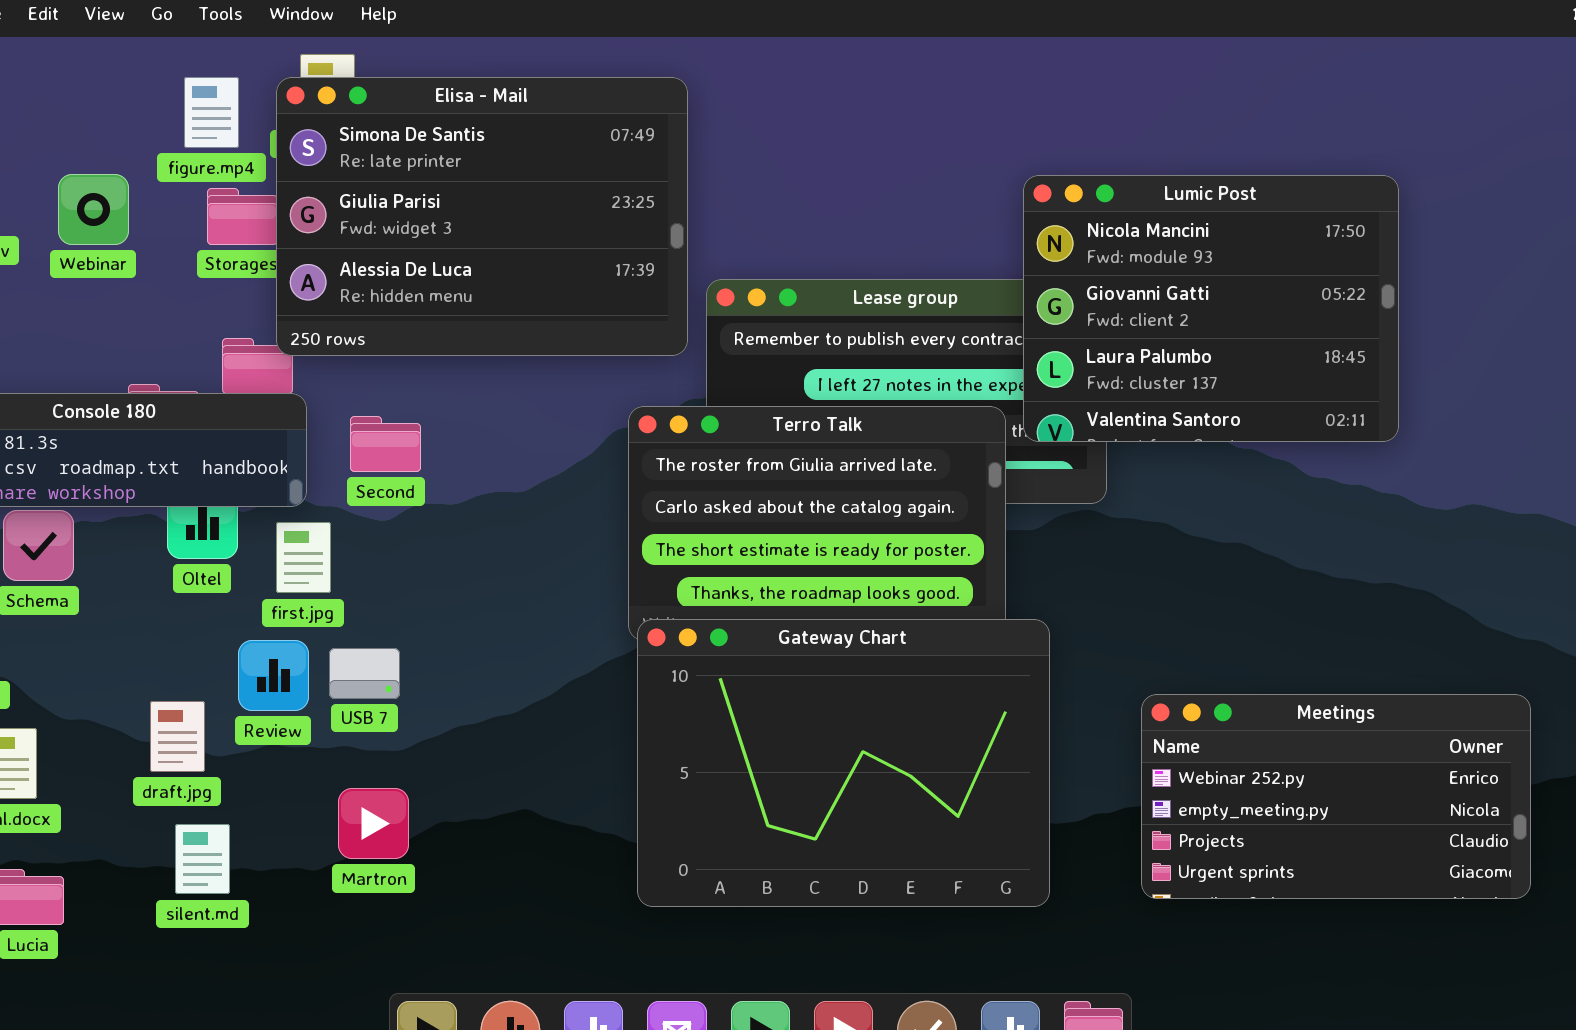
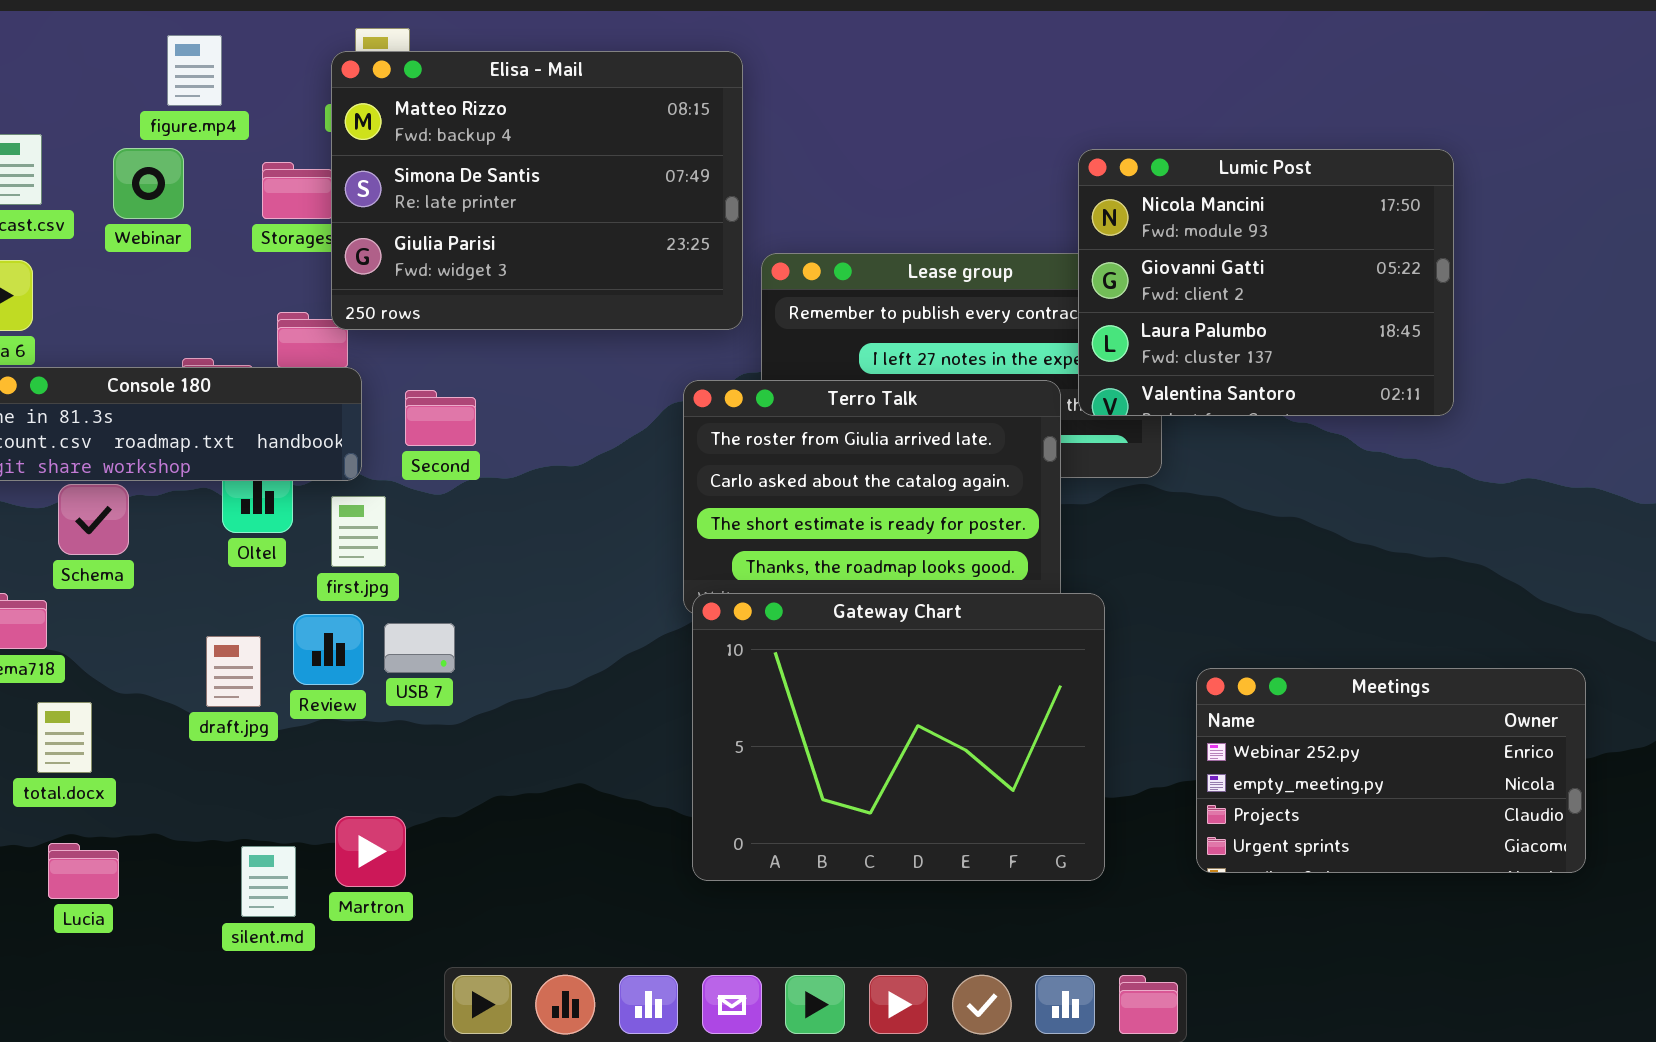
figure.mp4: [184,77,239,148] -> [167,35,222,106], moved
Elisa - Mail: [276,77,688,356] -> [331,51,743,330], scrolled up 1 row
draft.jpg: [150,701,205,772] -> [206,636,261,707], moved
Martron: [338,788,409,859] -> [335,816,406,887], moved
silent.md: [175,824,230,894] -> [241,846,296,917], moved

